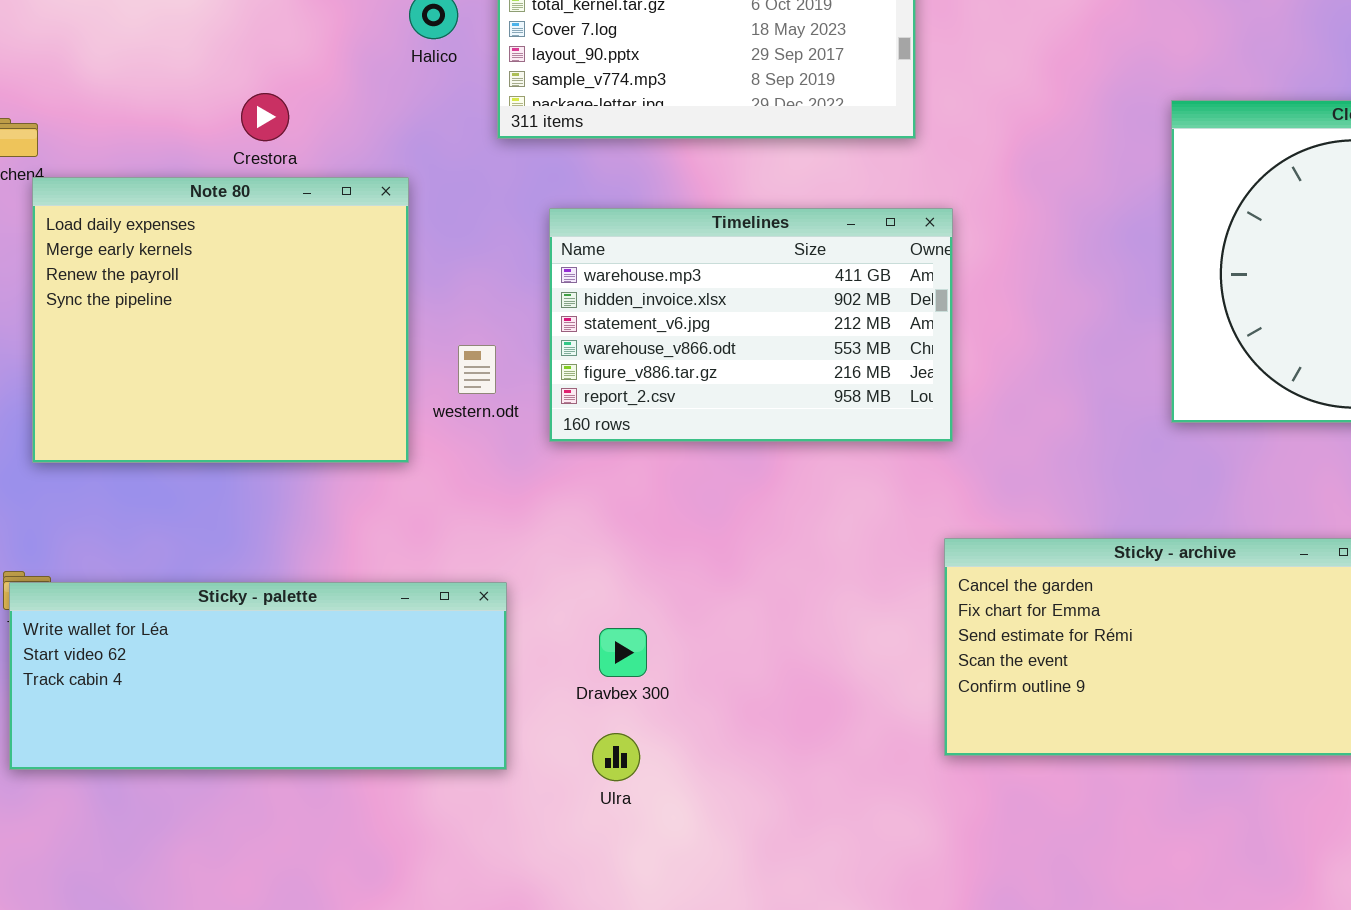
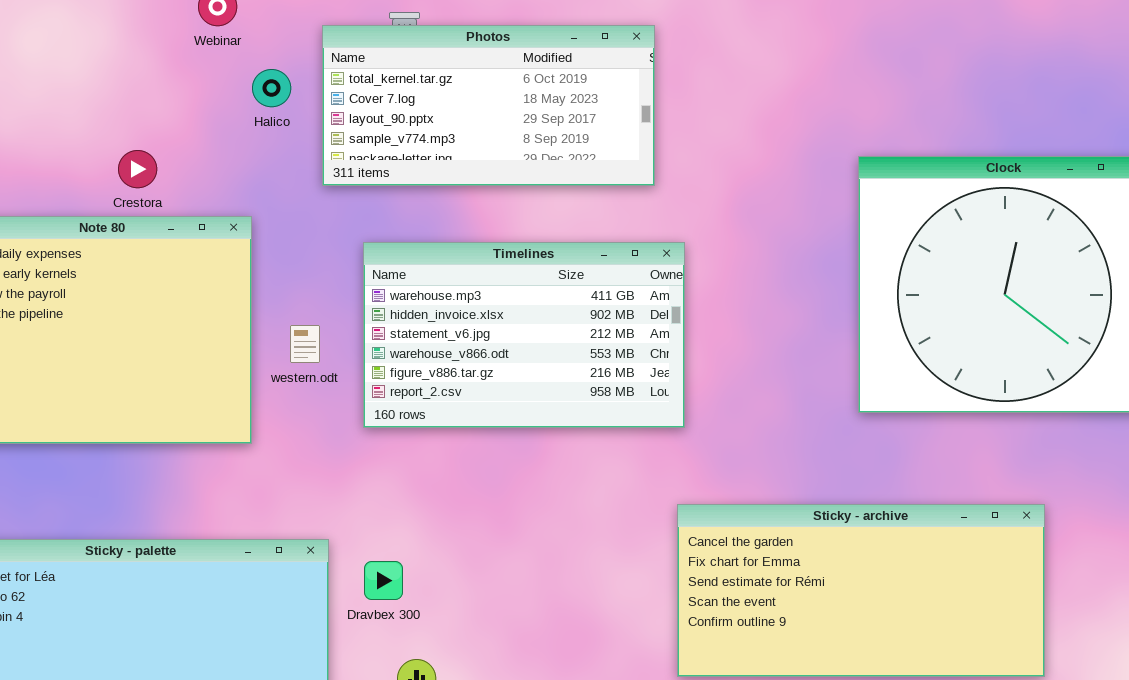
western.odt: [458,345,496,394] -> [290,325,320,363], moved
Dravbex 300: [599,628,647,677] -> [364,561,403,600], moved

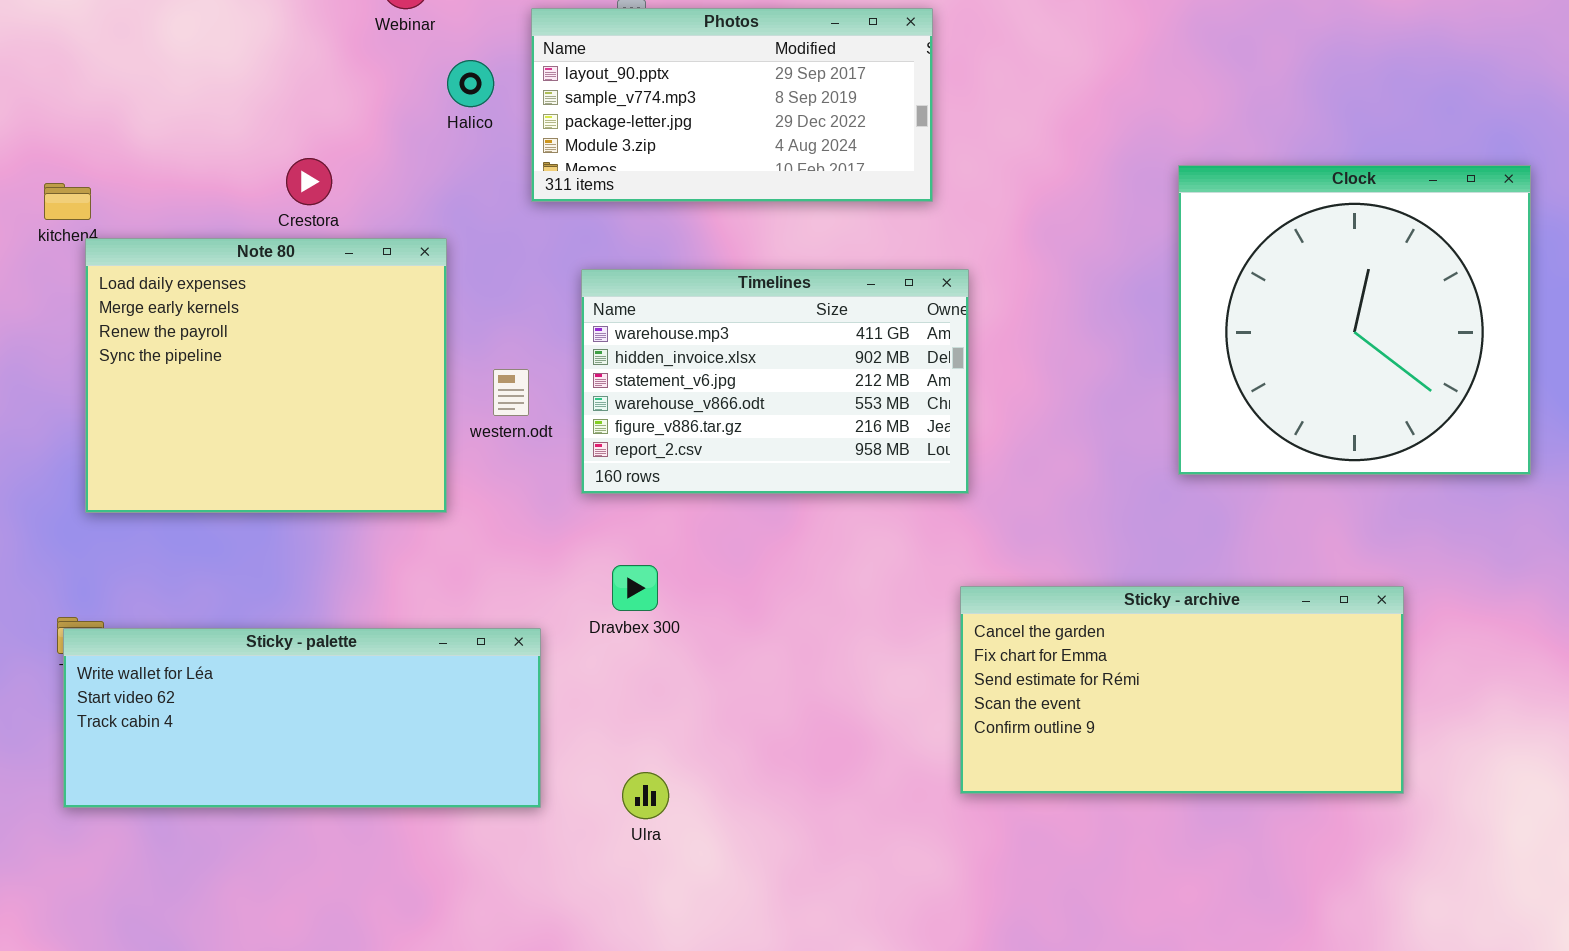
Photos: [322,25,655,186] -> [531,8,933,202], scrolled down 2 rows
Dravbex 300: [364,561,403,600] -> [612,565,658,611], moved

